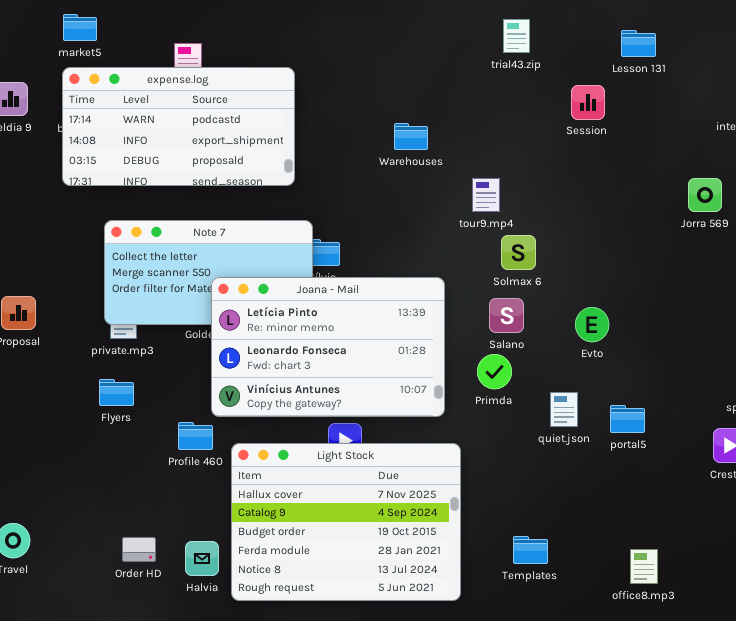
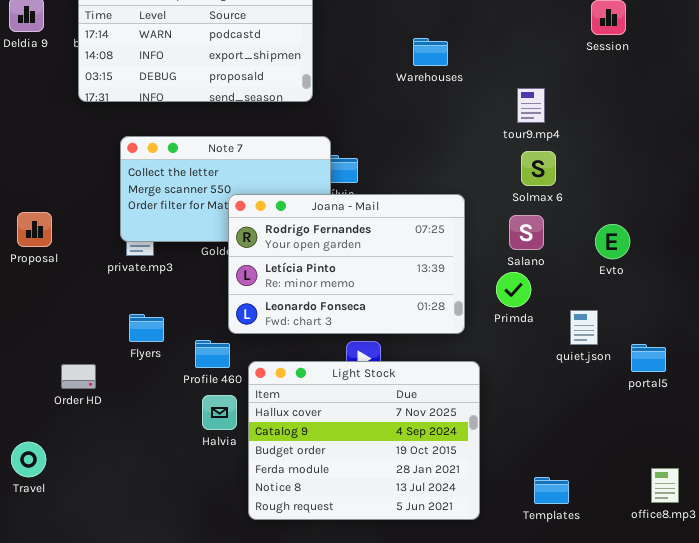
tour9.mp4: [472,178,500,212] -> [517,88,545,123], moved
Joana - Mail: [211,277,445,417] -> [228,194,465,334], scrolled up 1 row
Flyers: [99,379,134,406] -> [129,314,164,342], moved
portal5: [610,405,645,433] -> [631,344,666,372], moved
Templates: [513,536,548,564] -> [534,477,569,504], moved
Order HD: [122,537,156,562] -> [61,364,96,389], moved
Halvia: [185,541,219,576] -> [202,395,237,430], moved

